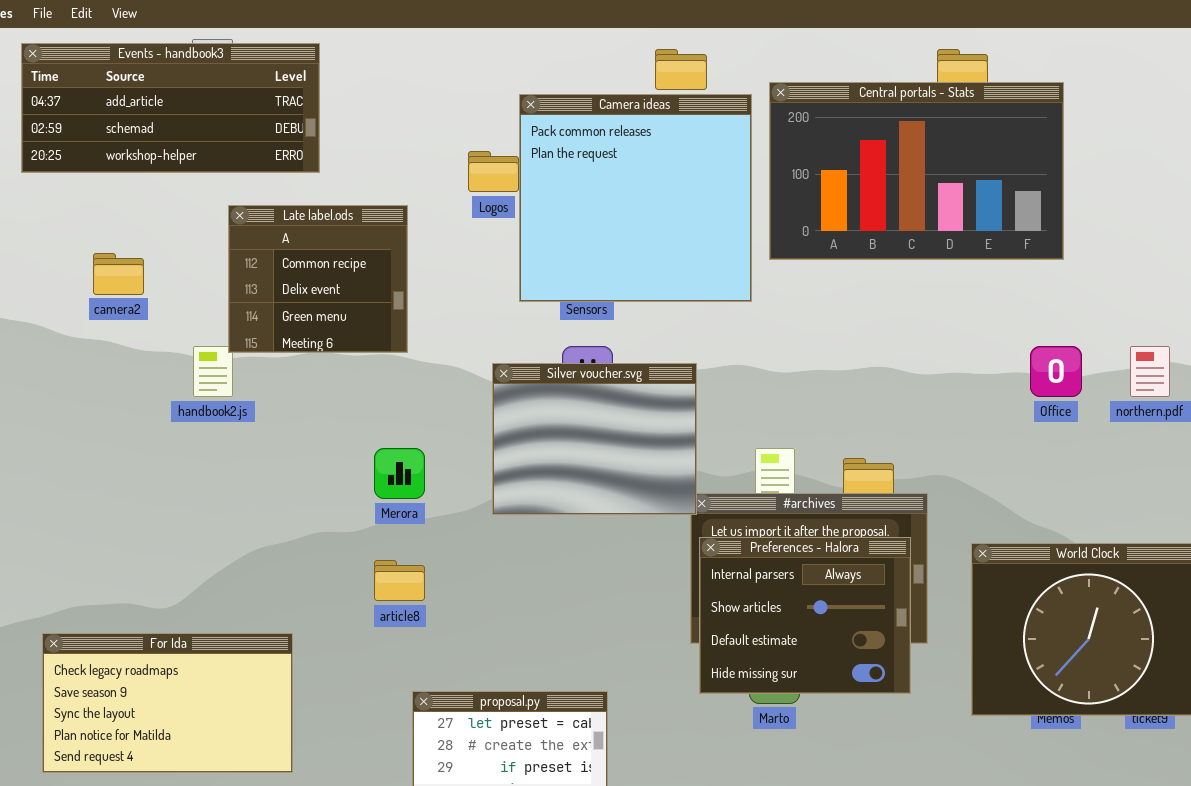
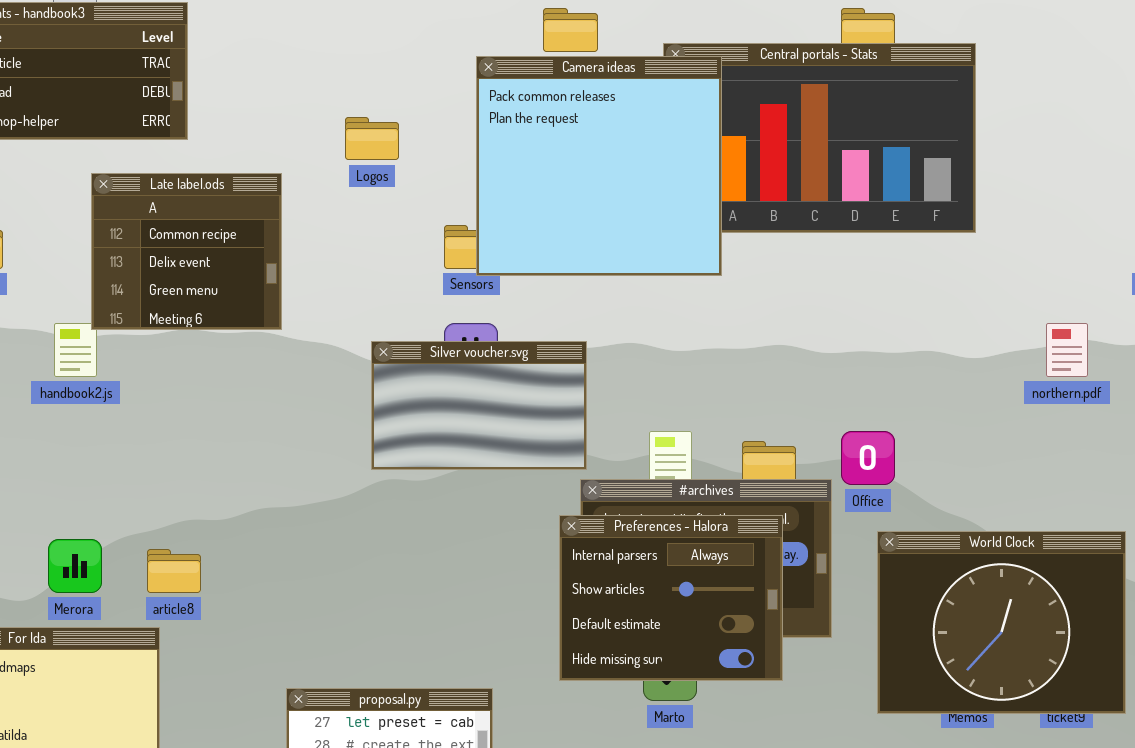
Camera ideas: [519,94,752,302] -> [476,56,722,276], moved
Office: [1030,346,1082,397] -> [841,431,895,485], moved
Silver voucher.svg: [492,363,697,515] -> [371,341,587,470], resized
Merora: [374,448,425,499] -> [48,539,102,593], moved
Preferences - Halora: [699,537,911,694] -> [559,515,783,681], moved
article8: [374,560,425,601] -> [147,549,201,593], moved

